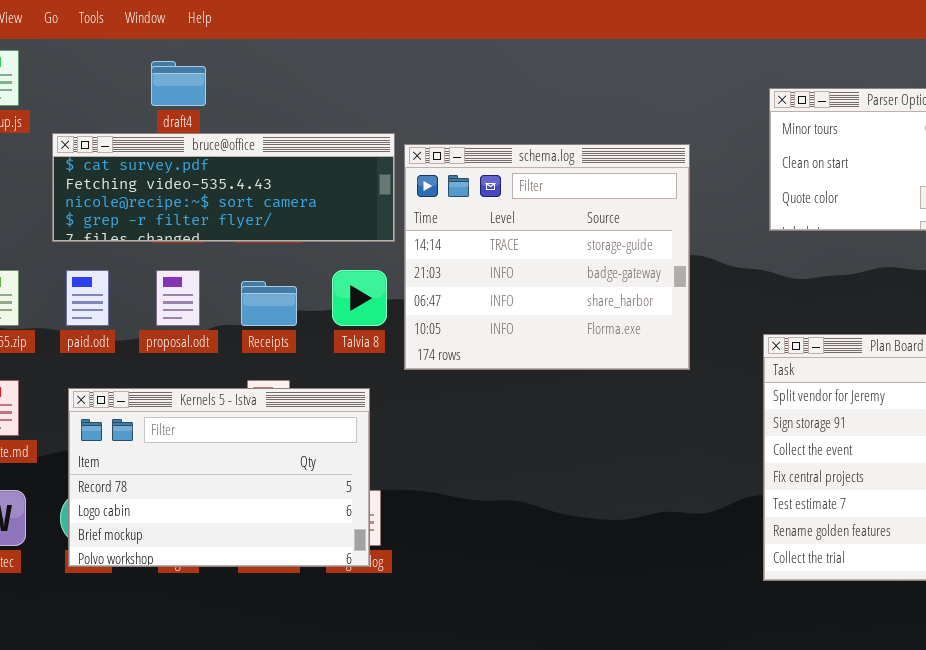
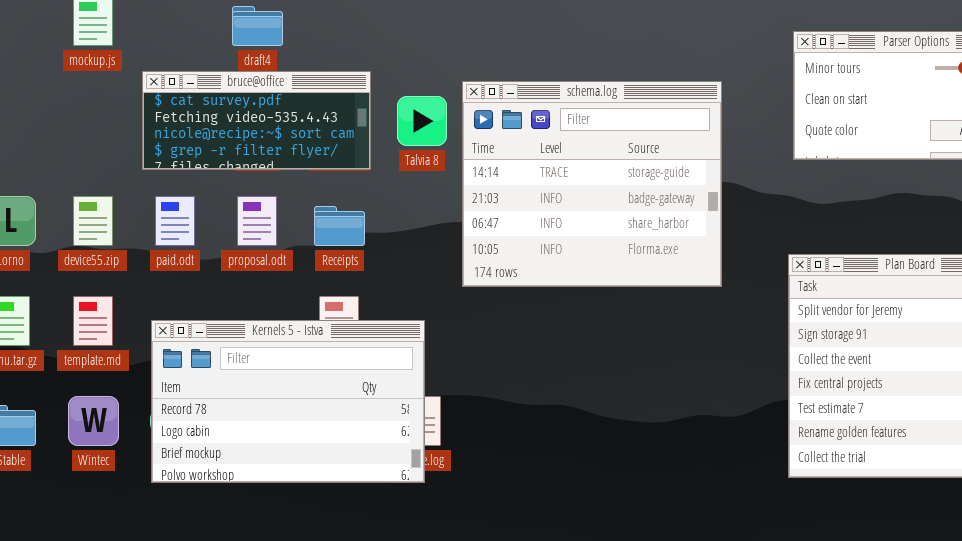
bruce@office: [52,133,395,242] -> [142,71,371,170], resized
Talvia 8: [332,270,387,326] -> [397,96,447,146], moved
Kernels 5 - Istva: [68,388,370,567] -> [151,320,425,483], moved

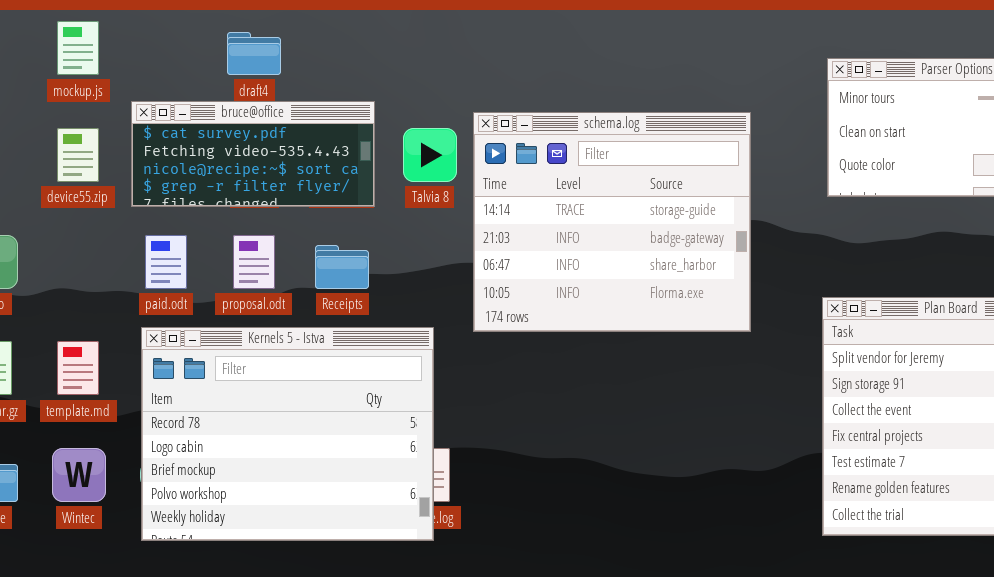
device55.zip: [73,196,113,246] -> [57,128,99,182], moved
Kernels 5 - Istva: [151,320,425,483] -> [141,327,434,541], resized

